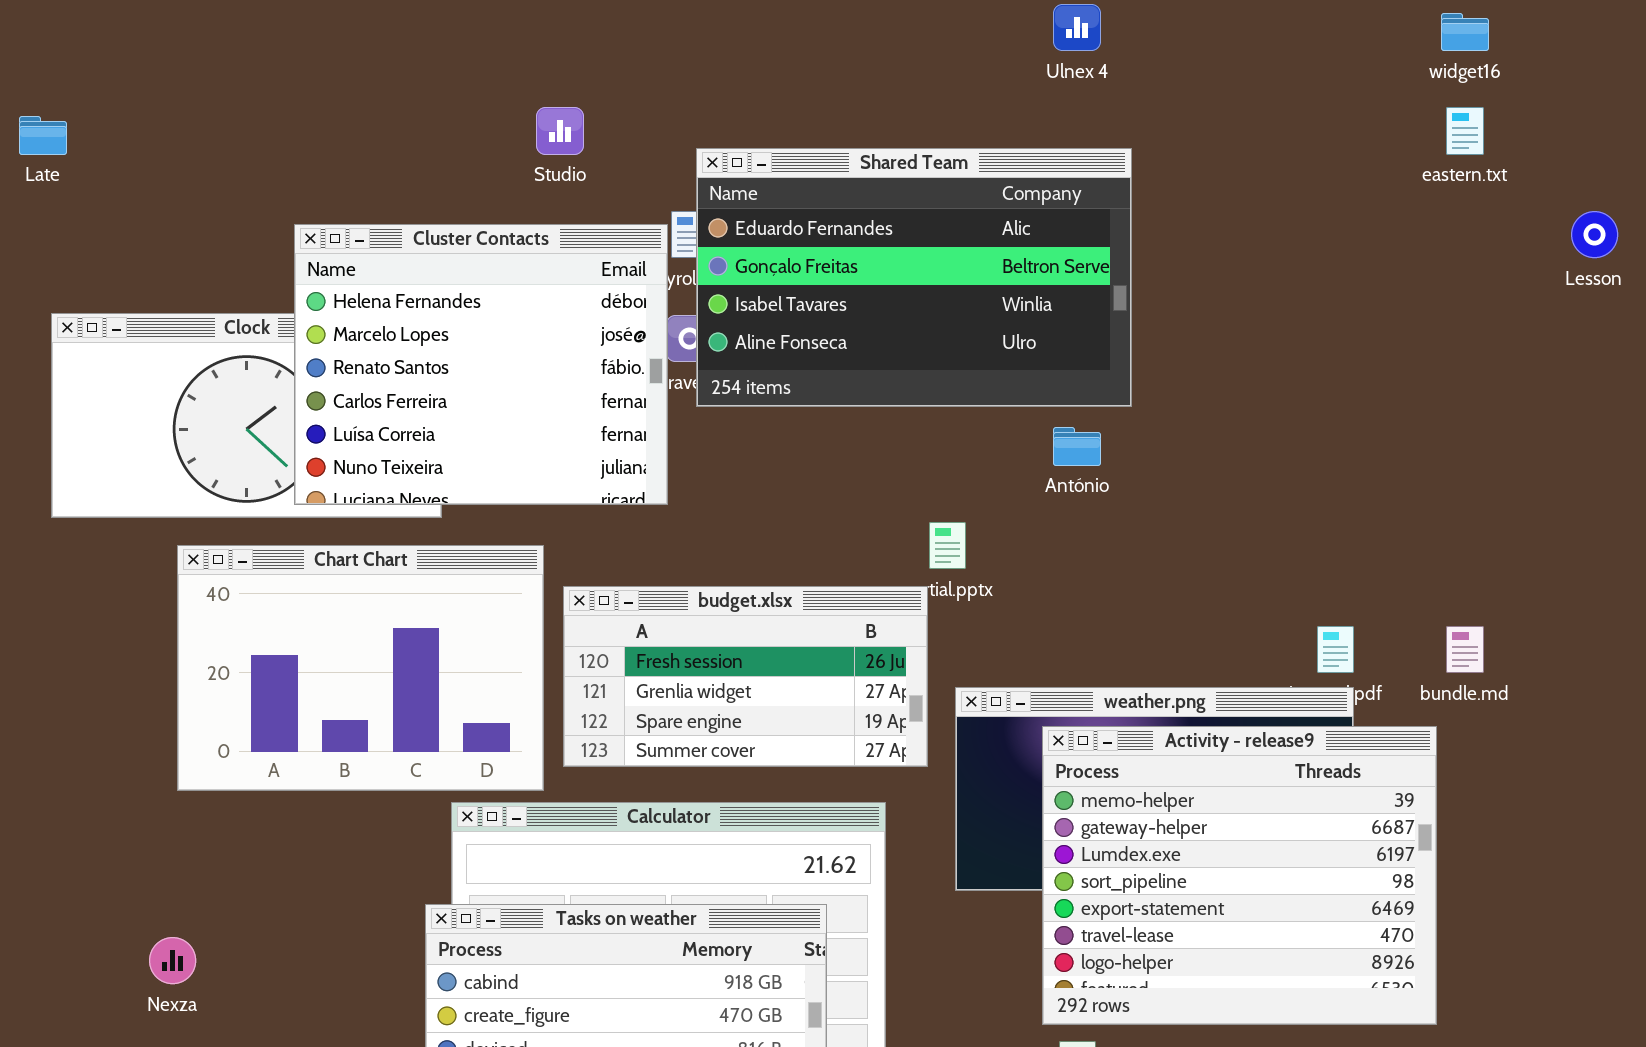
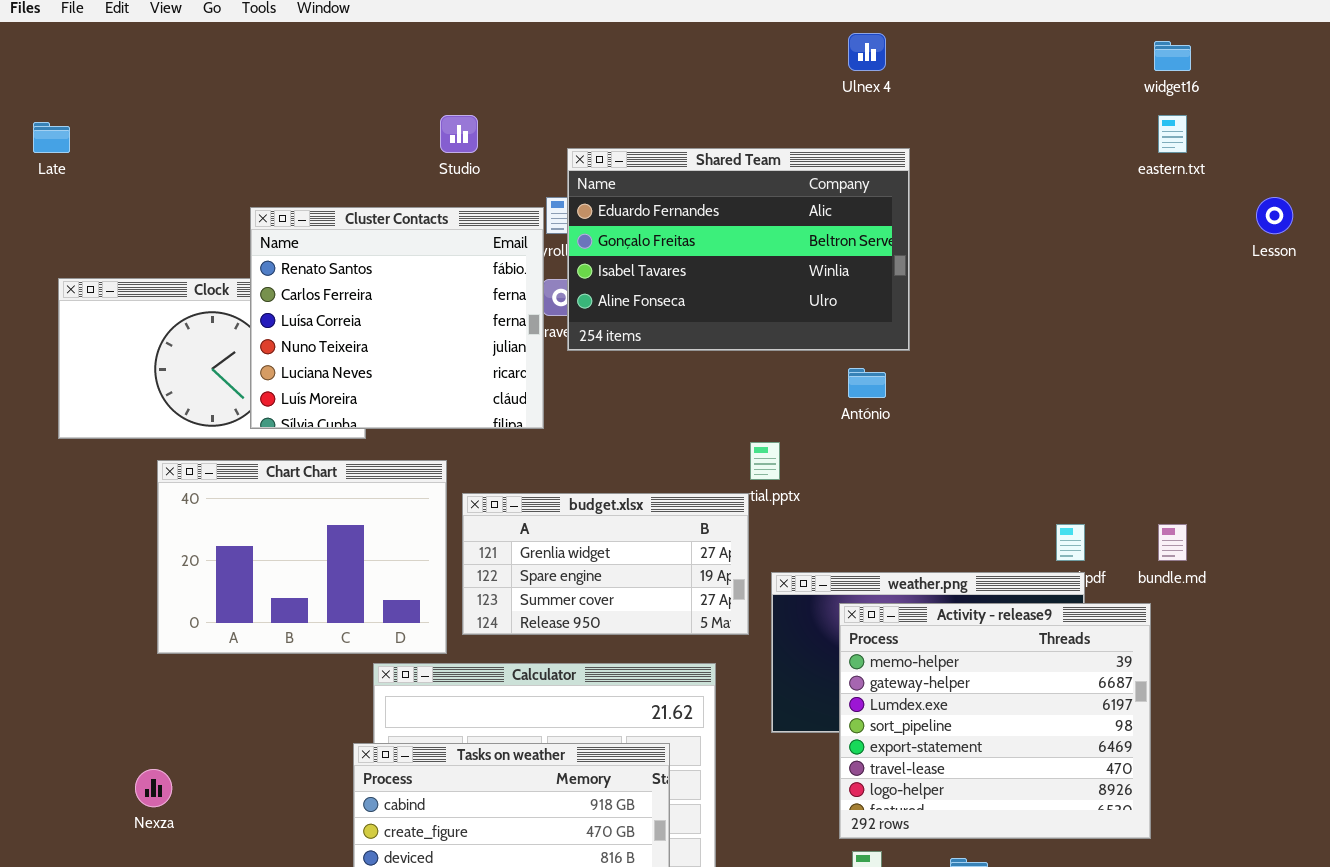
Cluster Contacts: [294,224,668,505] -> [250,207,544,429], scrolled down 2 rows
budget.xlsx: [563,586,928,767] -> [462,493,749,635], scrolled down 1 row

